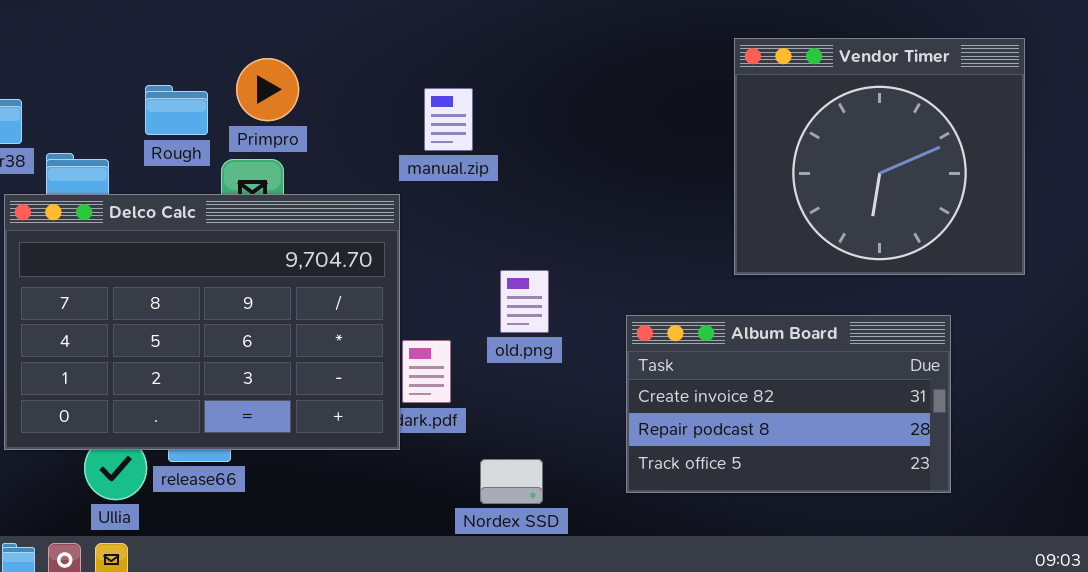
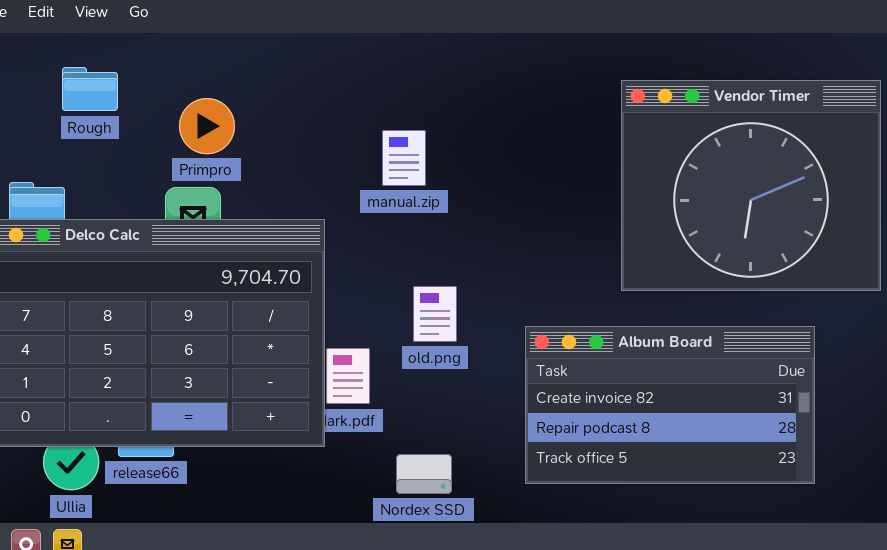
Rough: [145,85,208,135] -> [62,67,118,111], moved
manual.zip: [424,88,473,151] -> [382,130,426,186], moved

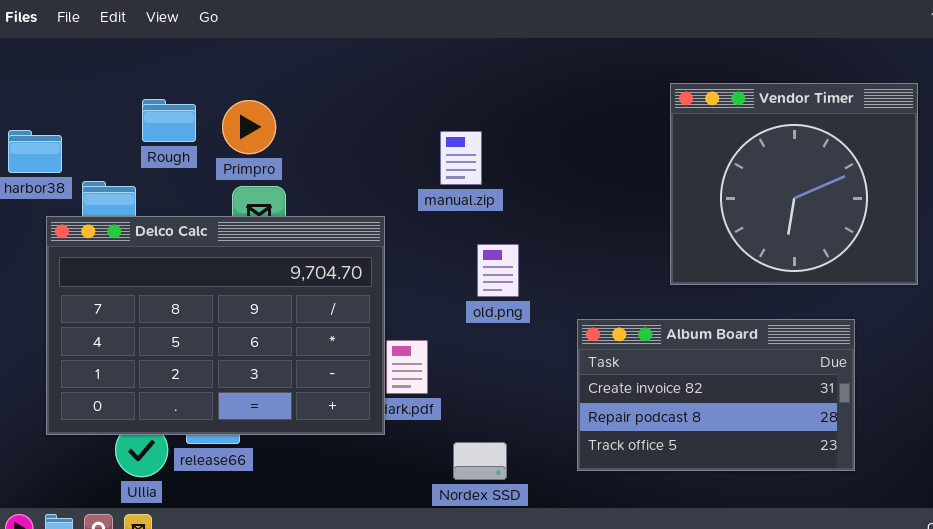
Rough: [62,67,118,111] -> [142,99,196,142], moved
Primpro: [179,98,235,154] -> [222,100,276,154], moved
old.png: [413,286,457,342] -> [477,244,519,297], moved

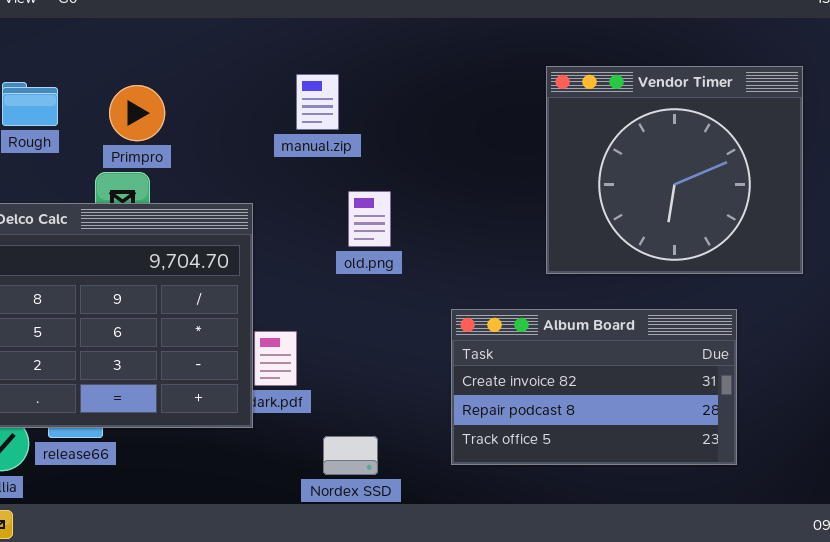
Primpro: [222,100,276,154] -> [109,85,165,141], moved
manual.zip: [440,131,482,185] -> [296,74,339,130], moved
old.png: [477,244,519,297] -> [348,191,391,247], moved

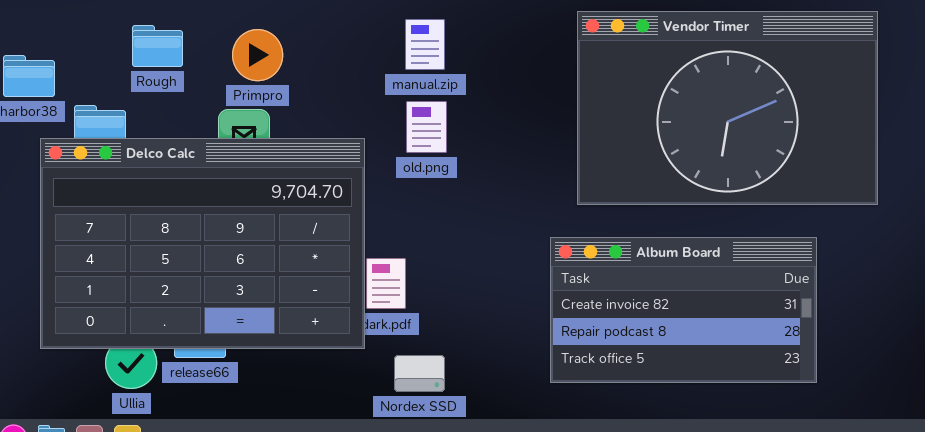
Vendor Timer: [546,66,803,274] -> [577,11,878,205], resized
old.png: [348,191,391,247] -> [406,101,447,153], moved
Nordex SSD: [323,436,378,475] -> [394,355,445,392], moved

